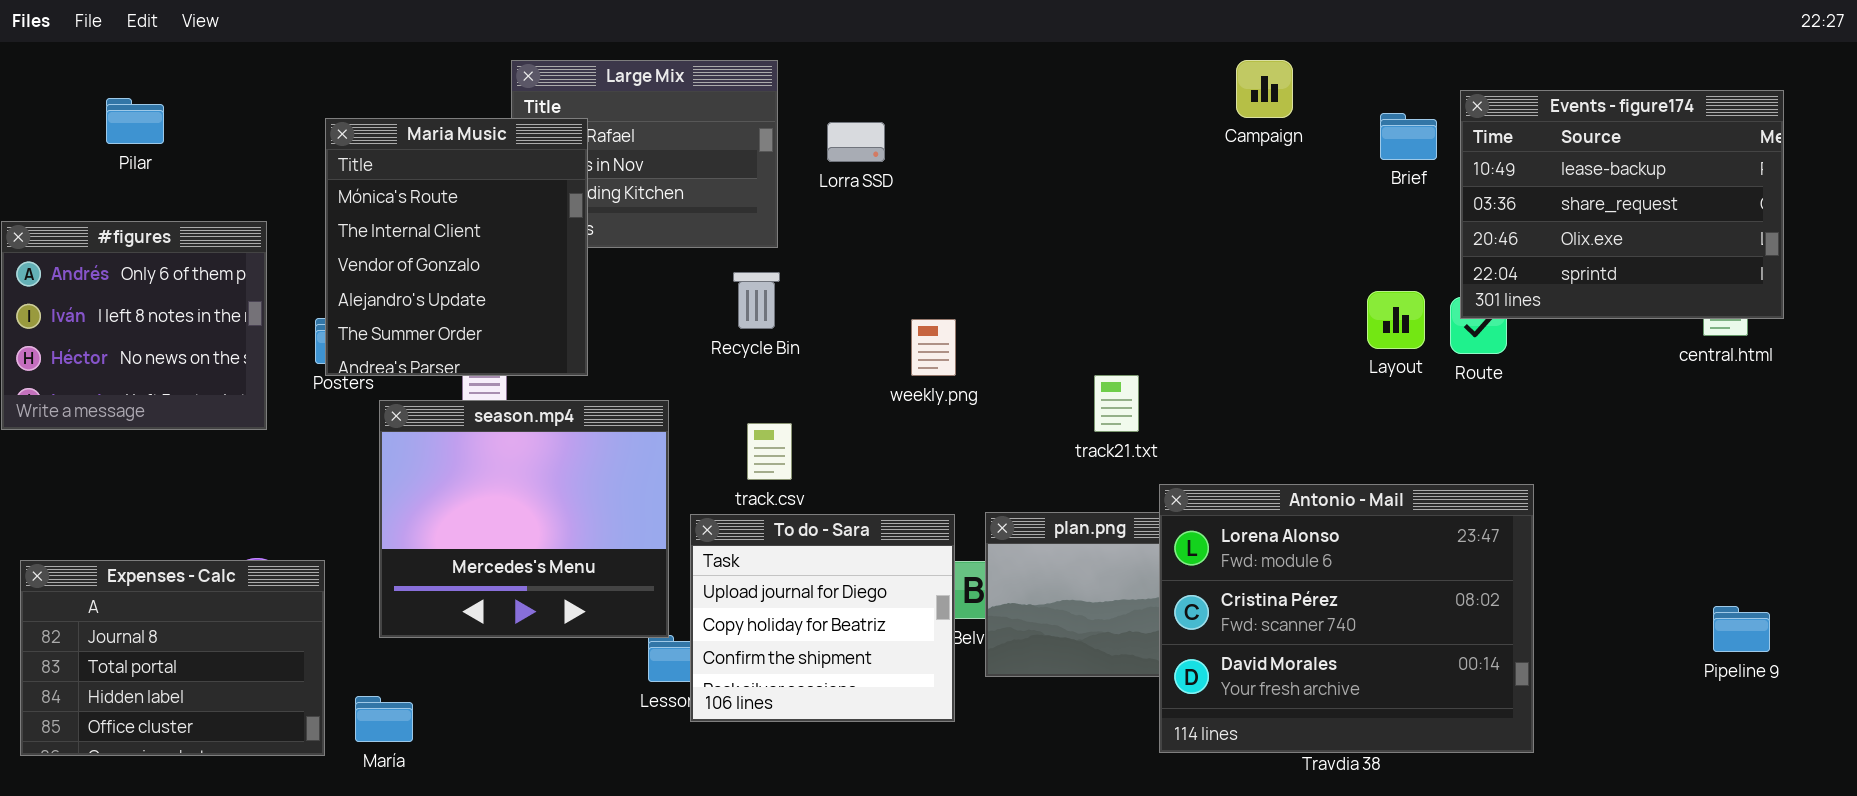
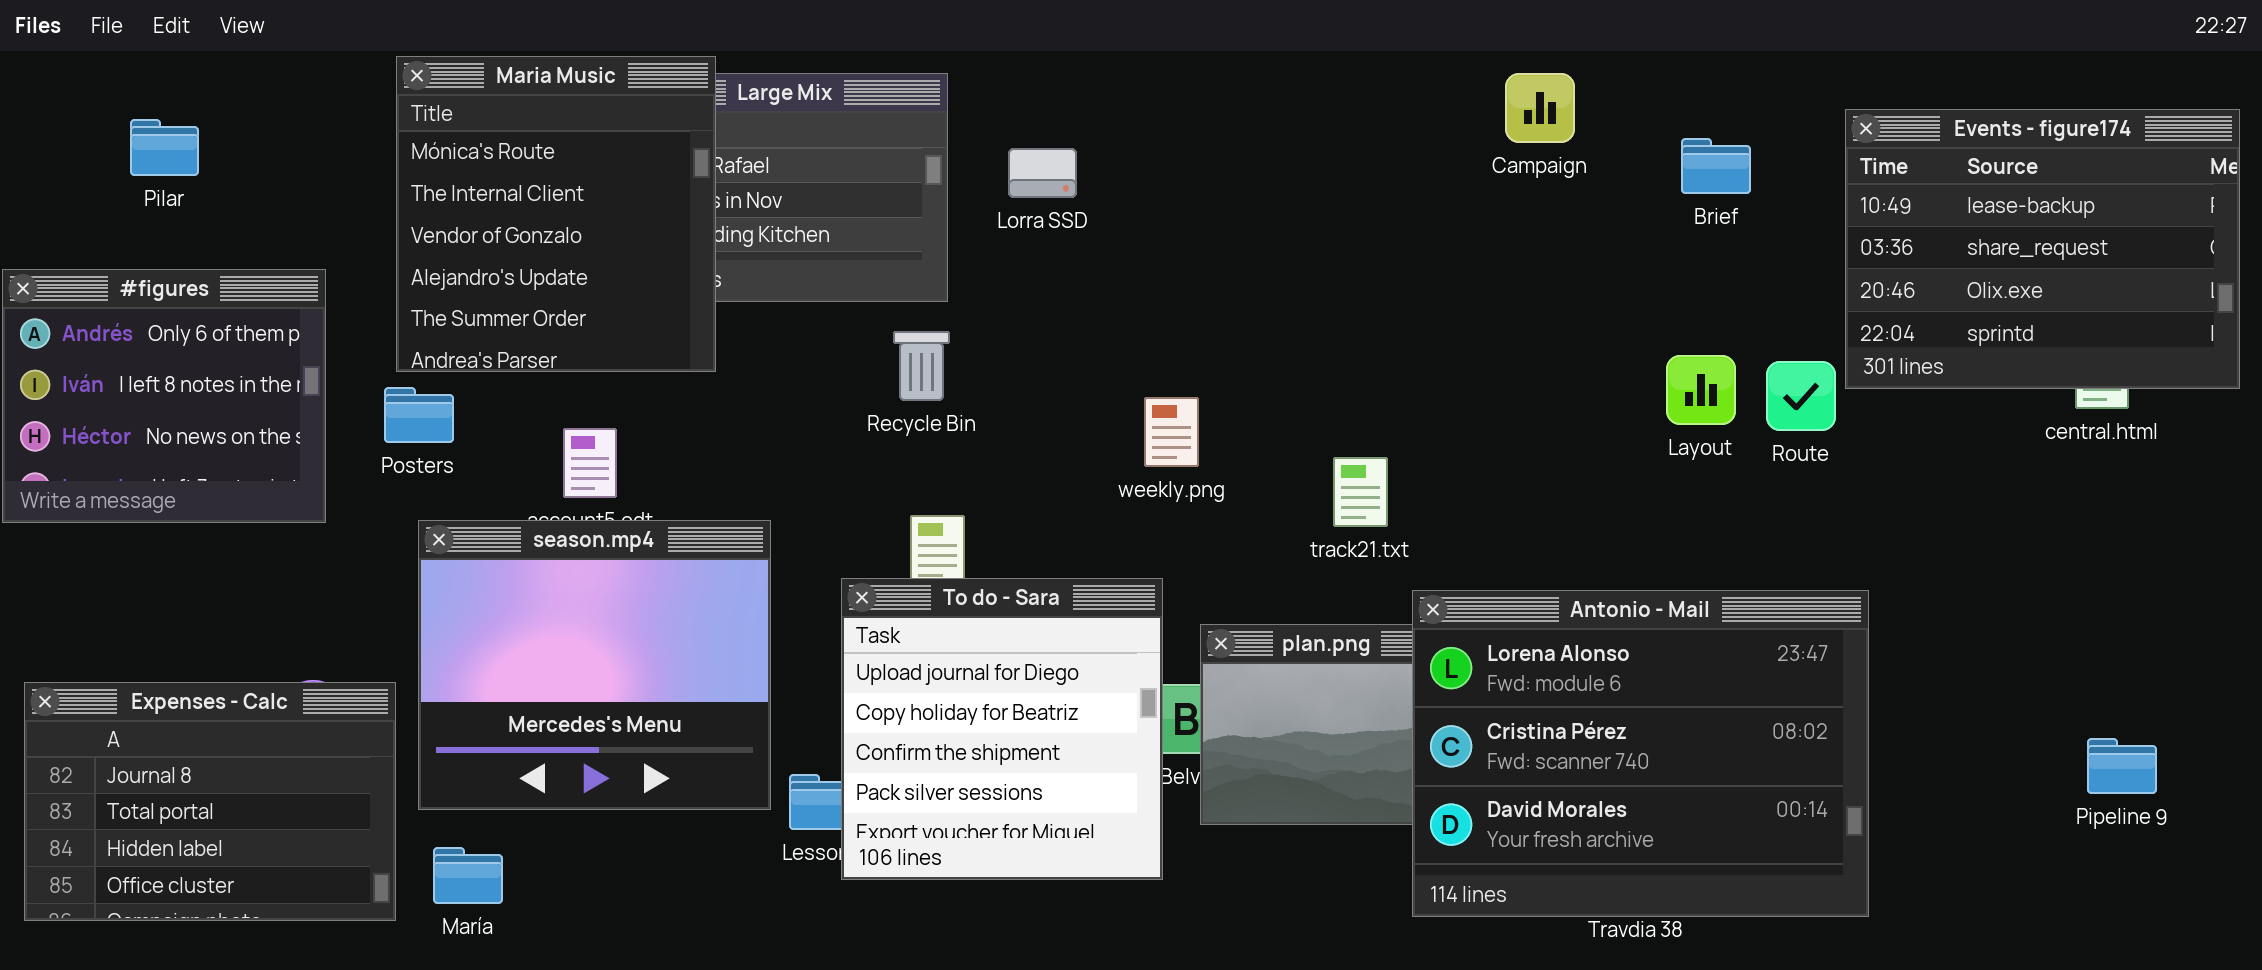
Events - figure174: [1460,90,1784,319] -> [1845,109,2240,389], moved
Maria Music: [325,118,588,376] -> [396,56,716,372], moved
weekly.png: [911,319,956,376] -> [1144,397,1199,467], moved
season.mp4: [379,400,669,638] -> [418,520,771,810], moved
To do - Sara: [690,514,955,722] -> [841,578,1163,880], resized

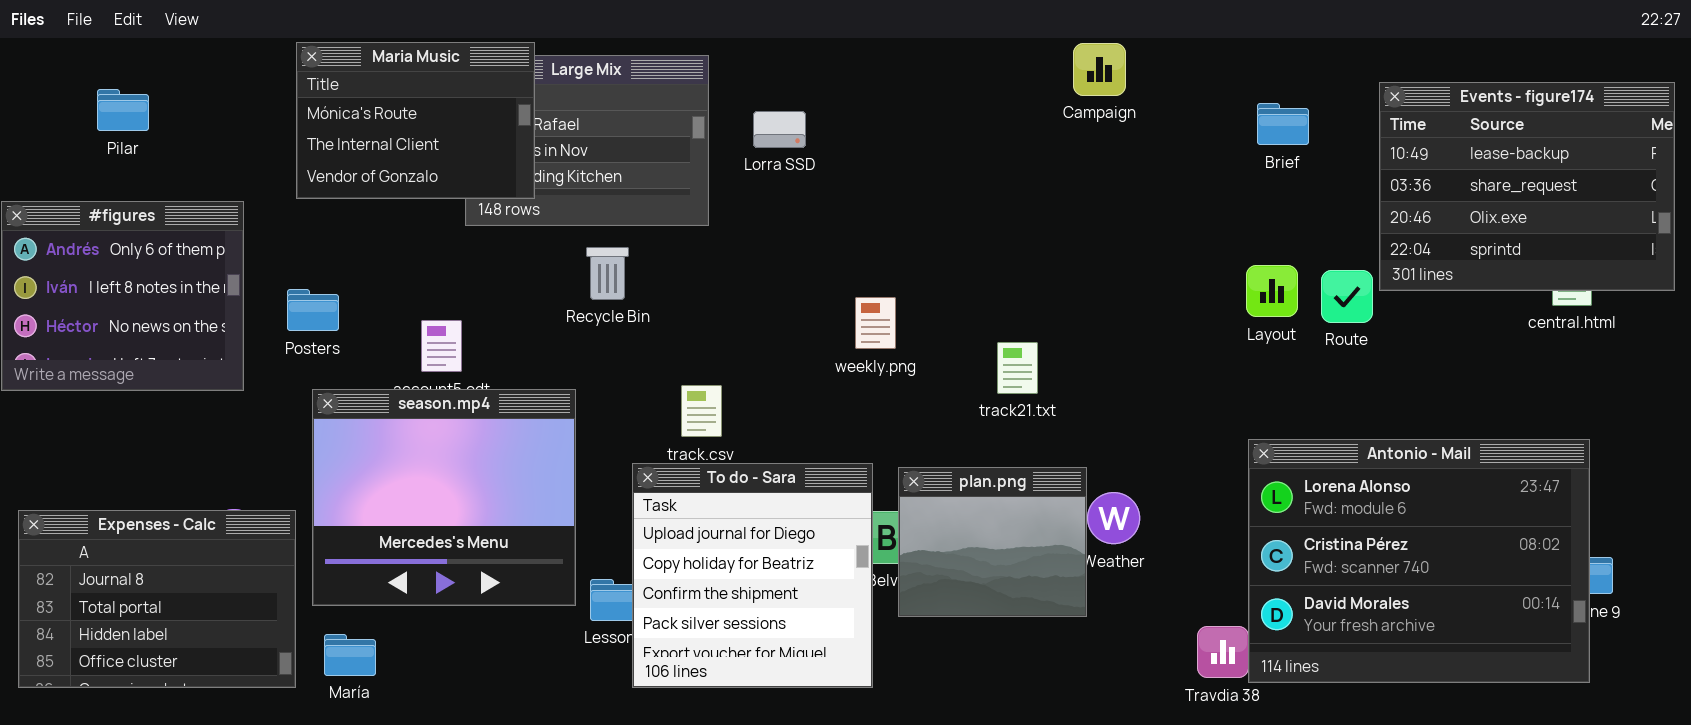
Maria Music: [396,56,716,372] -> [296,42,535,199], resized
Campaign: [1505,73,1575,143] -> [1073,43,1126,96], moved
Recycle Bin: [893,331,950,401] -> [586,247,629,300], moved
To do - Sara: [841,578,1163,880] -> [632,463,873,688], moved
Antonio - Mail: [1412,590,1869,917] -> [1248,439,1590,683], moved

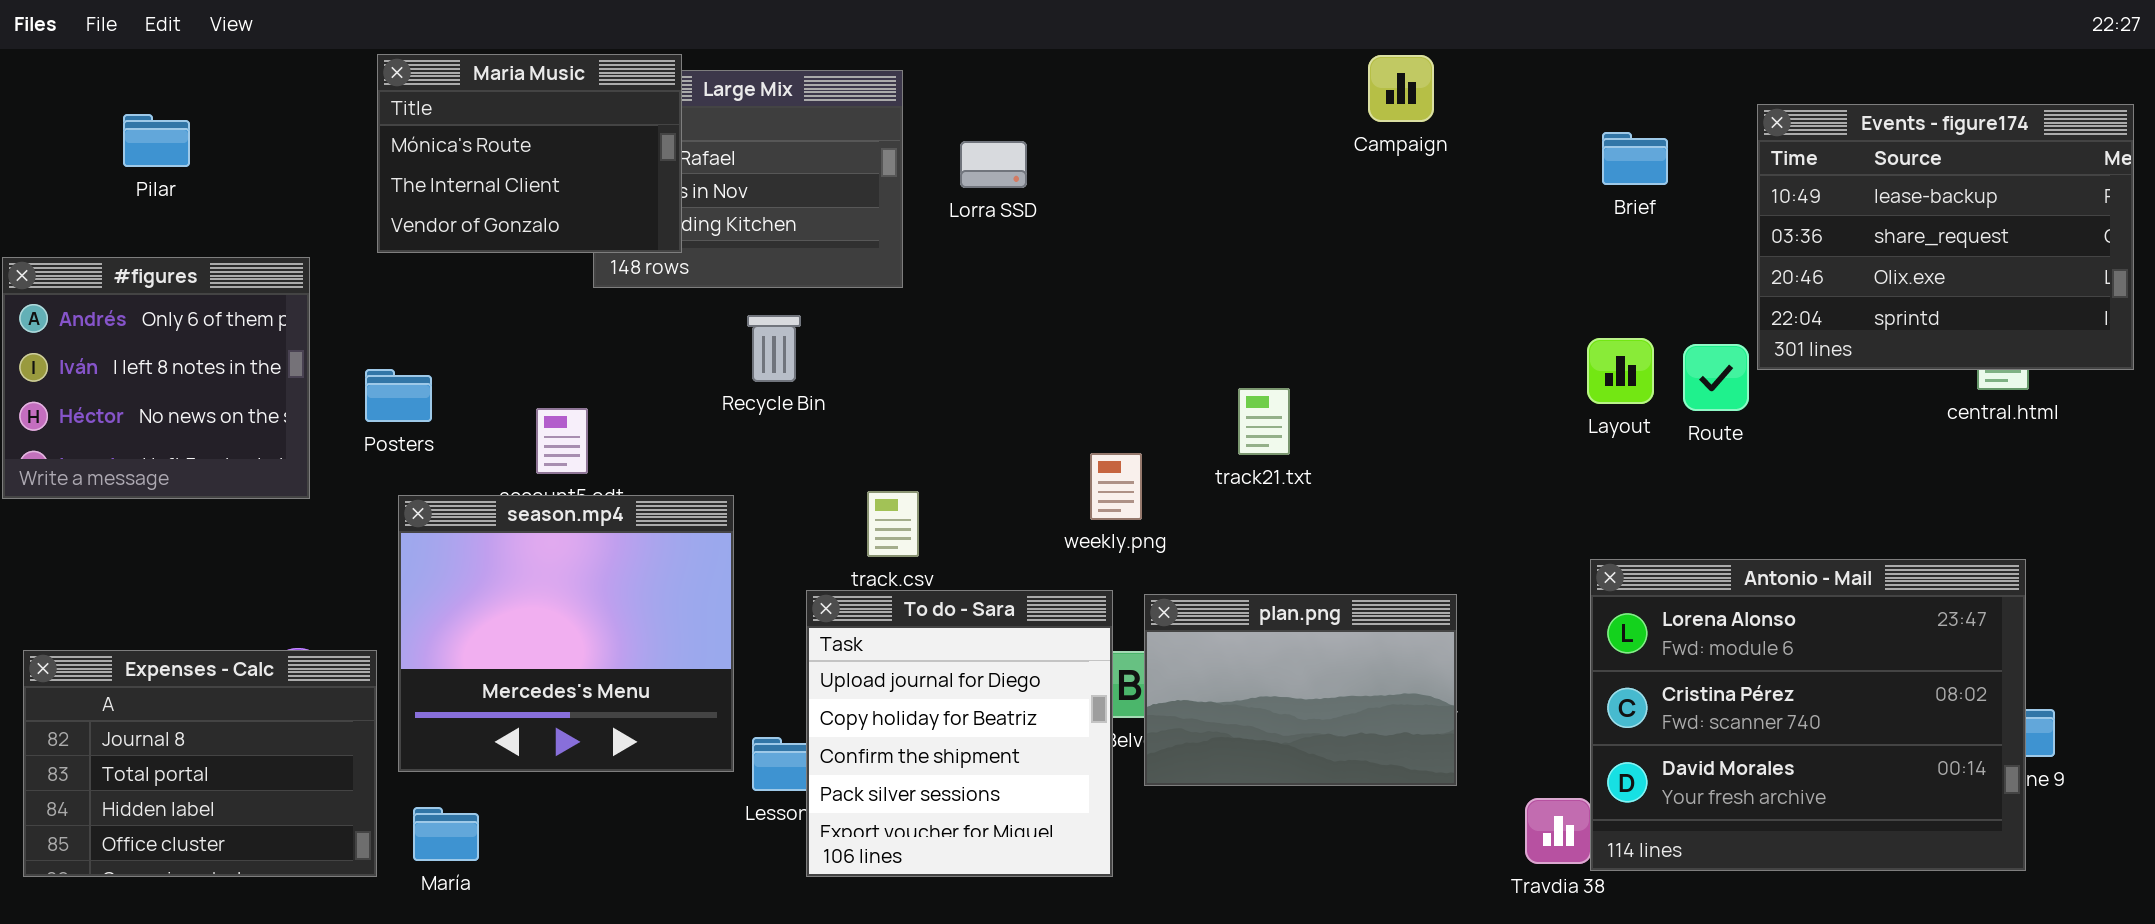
weekly.png: [855,297,896,349] -> [1090,453,1142,520], moved
track21.txt: [997,342,1038,394] -> [1238,388,1290,455], moved
plan.png: [898,467,1087,617] -> [1144,594,1457,786], resized

